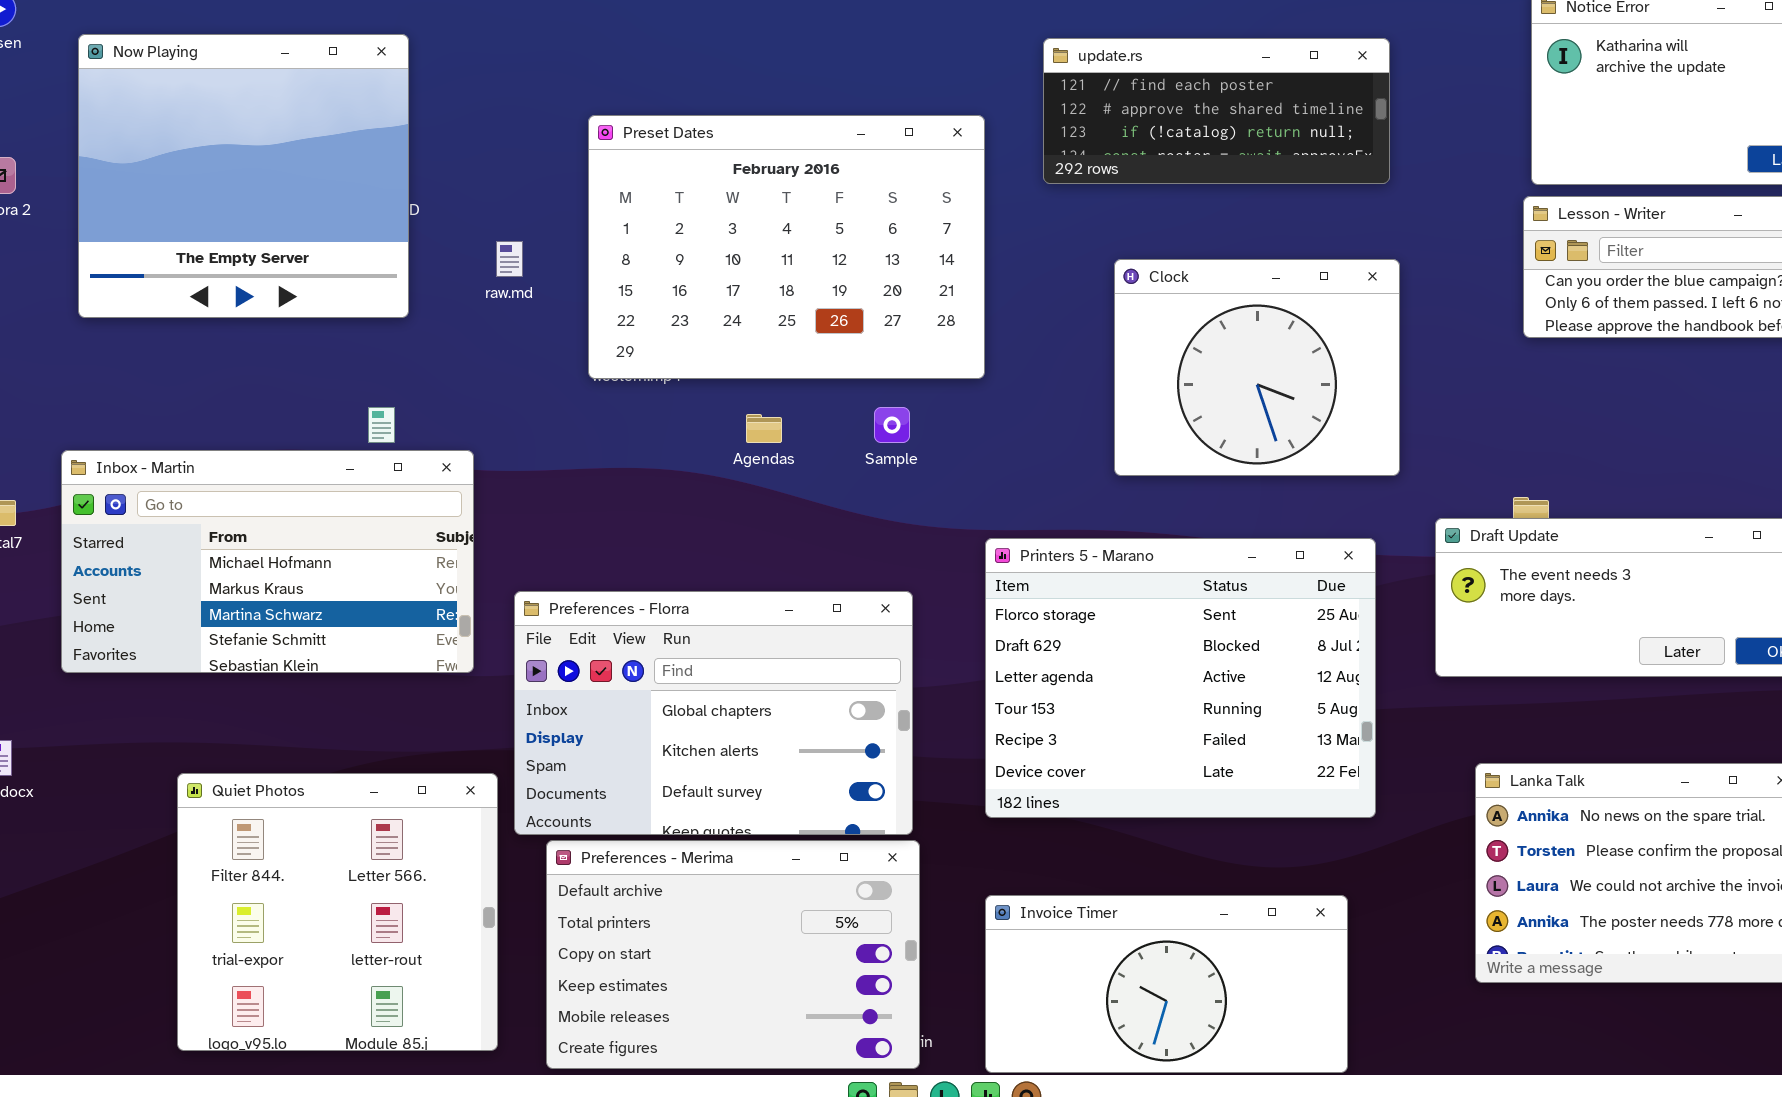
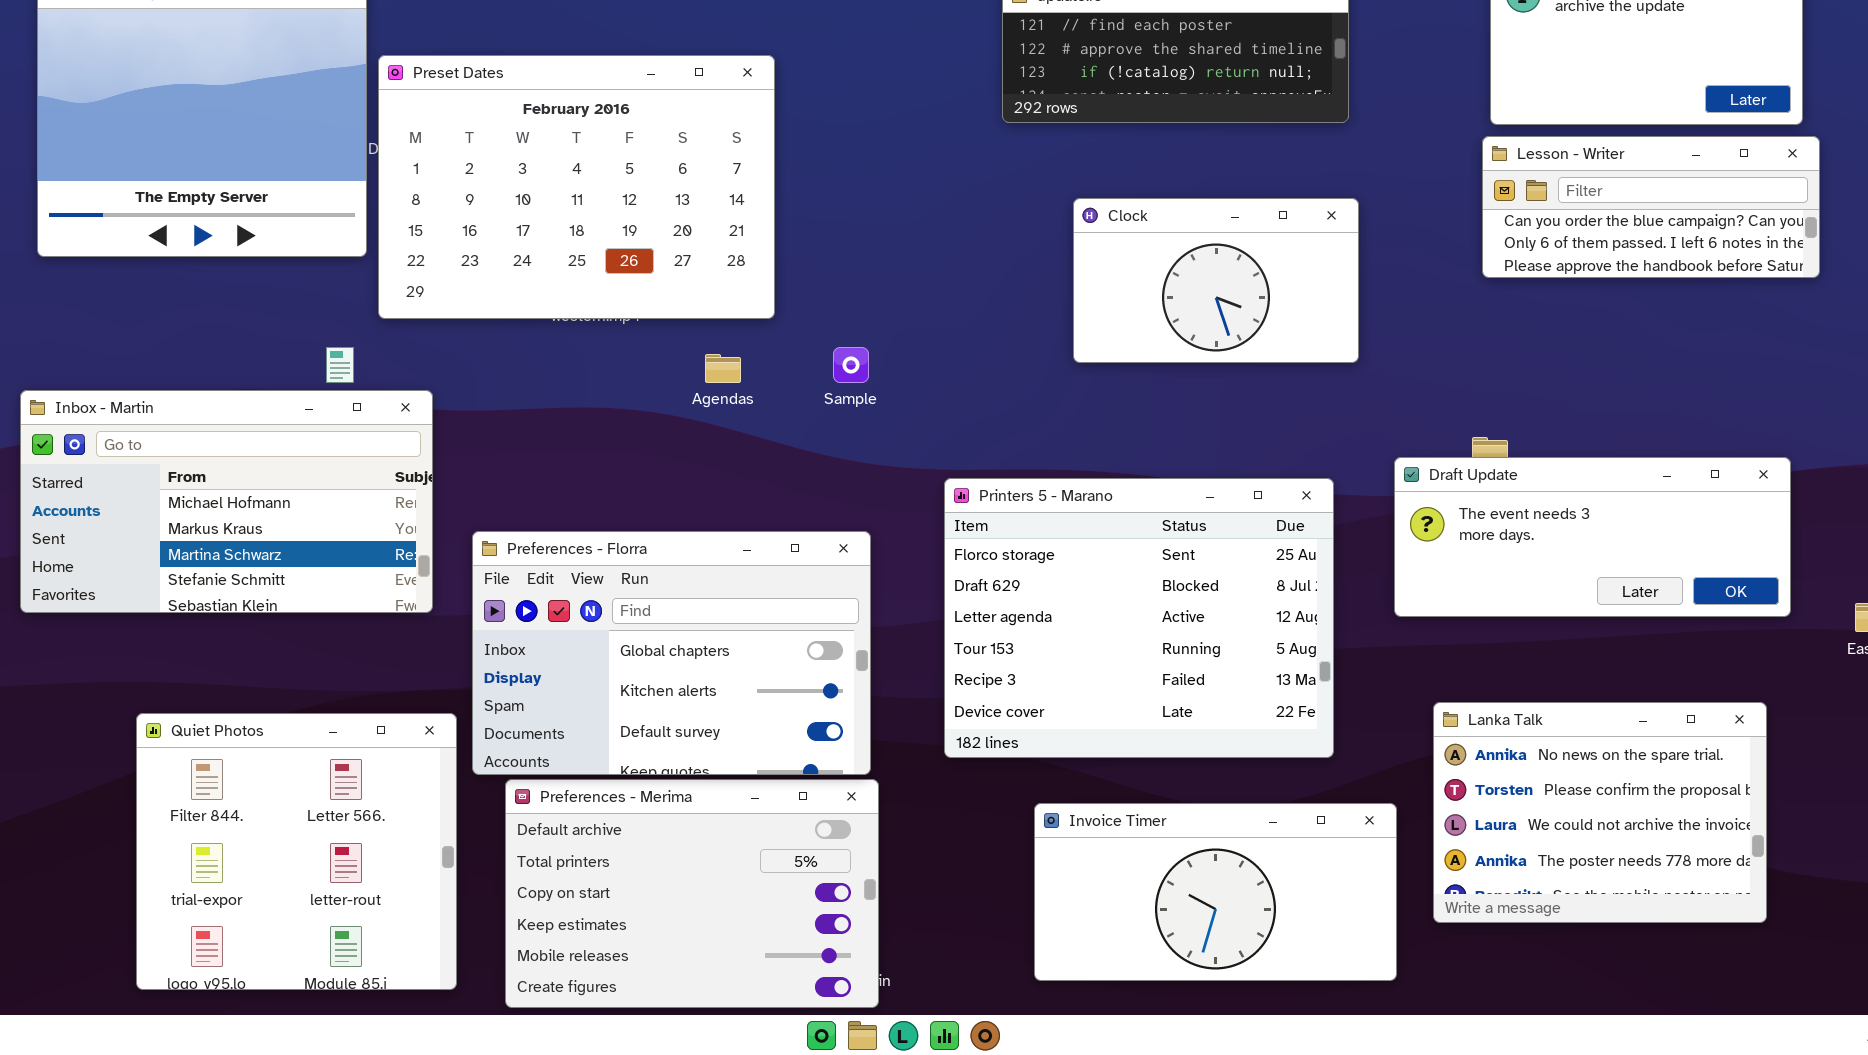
Preset Dates: [588,115,985,379] -> [378,55,775,319], moved
Clock: [1114,259,1400,476] -> [1073,198,1359,363], resized
Invoice Timer: [985,895,1348,1073] -> [1034,803,1397,981], moved

